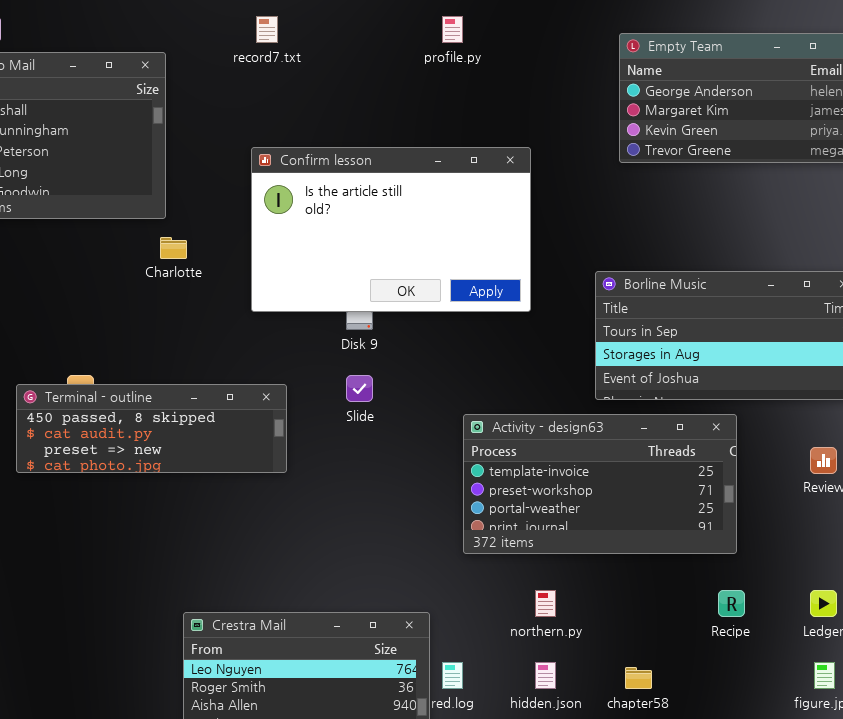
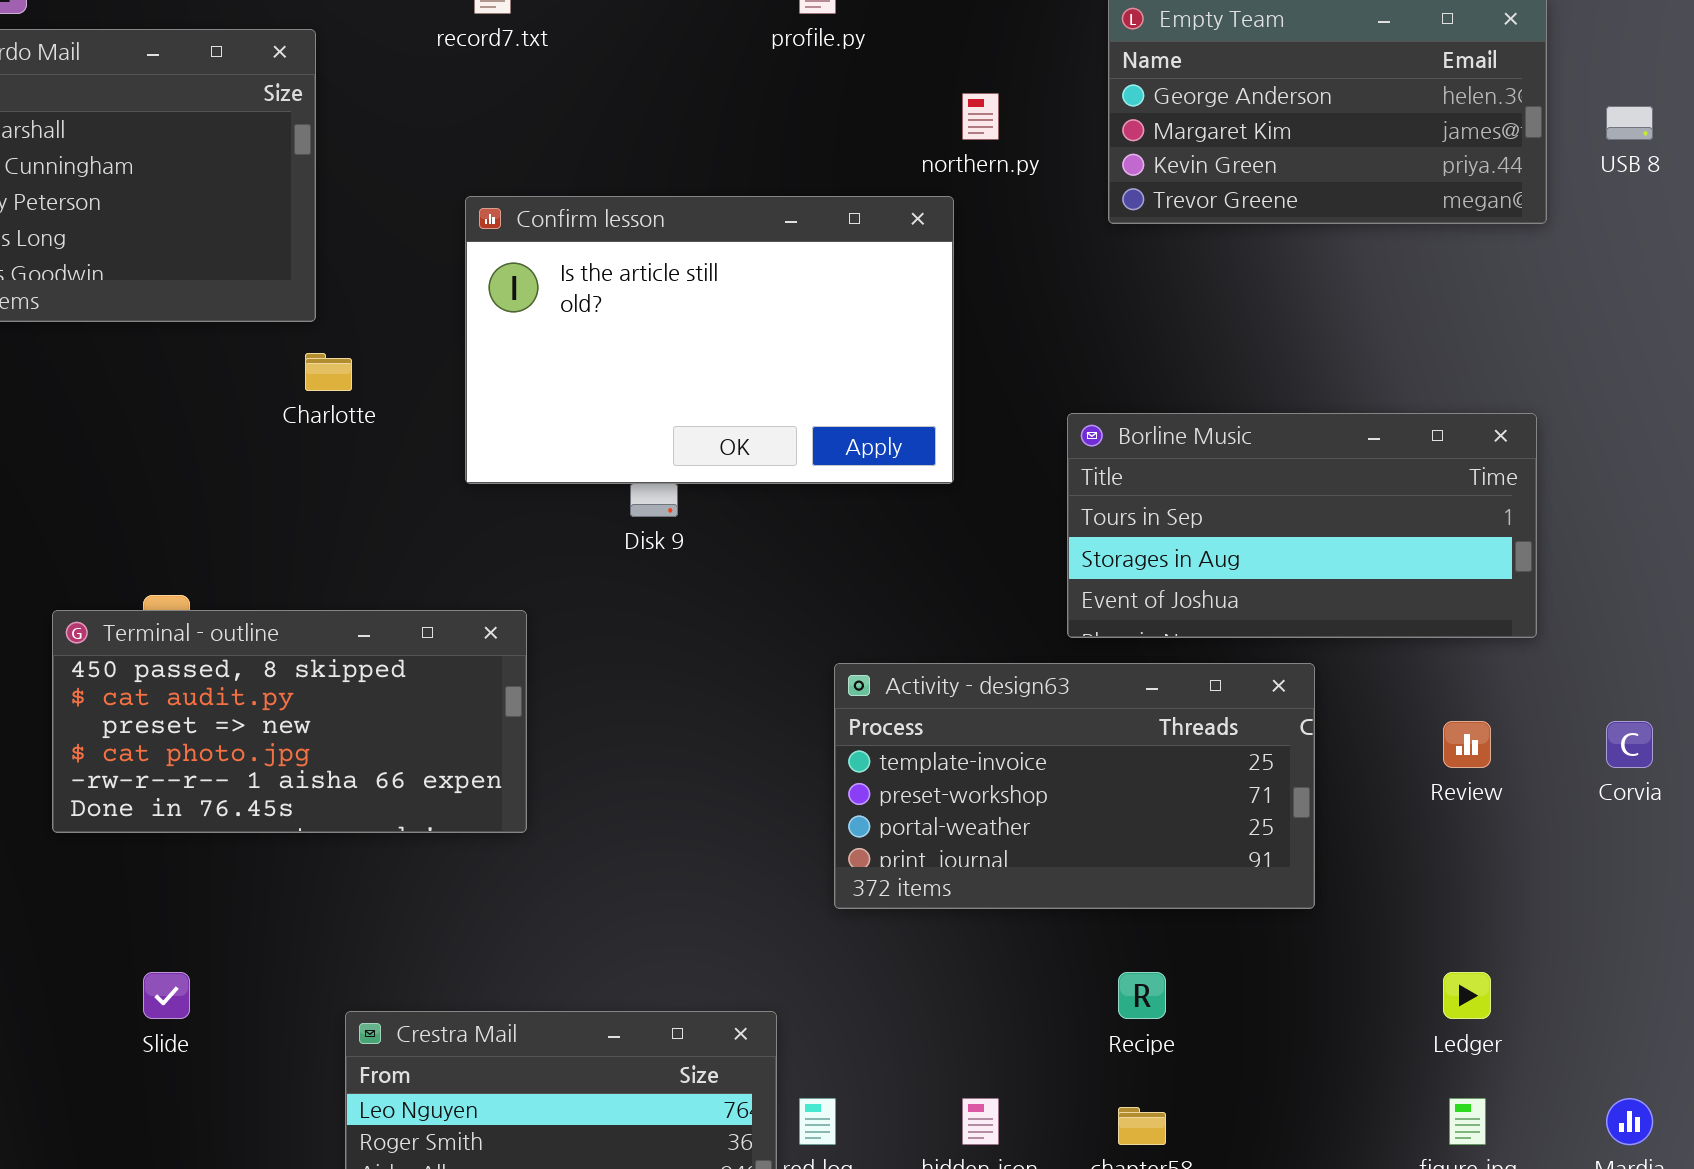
Slide: [346,375,373,402] -> [143,972,190,1019], moved
Terminal - outline: [16,384,287,473] -> [52,610,527,833], resized
northern.py: [535,590,556,617] -> [962,93,999,140], moved
Recipe: [718,590,745,617] -> [1118,972,1166,1019], moved

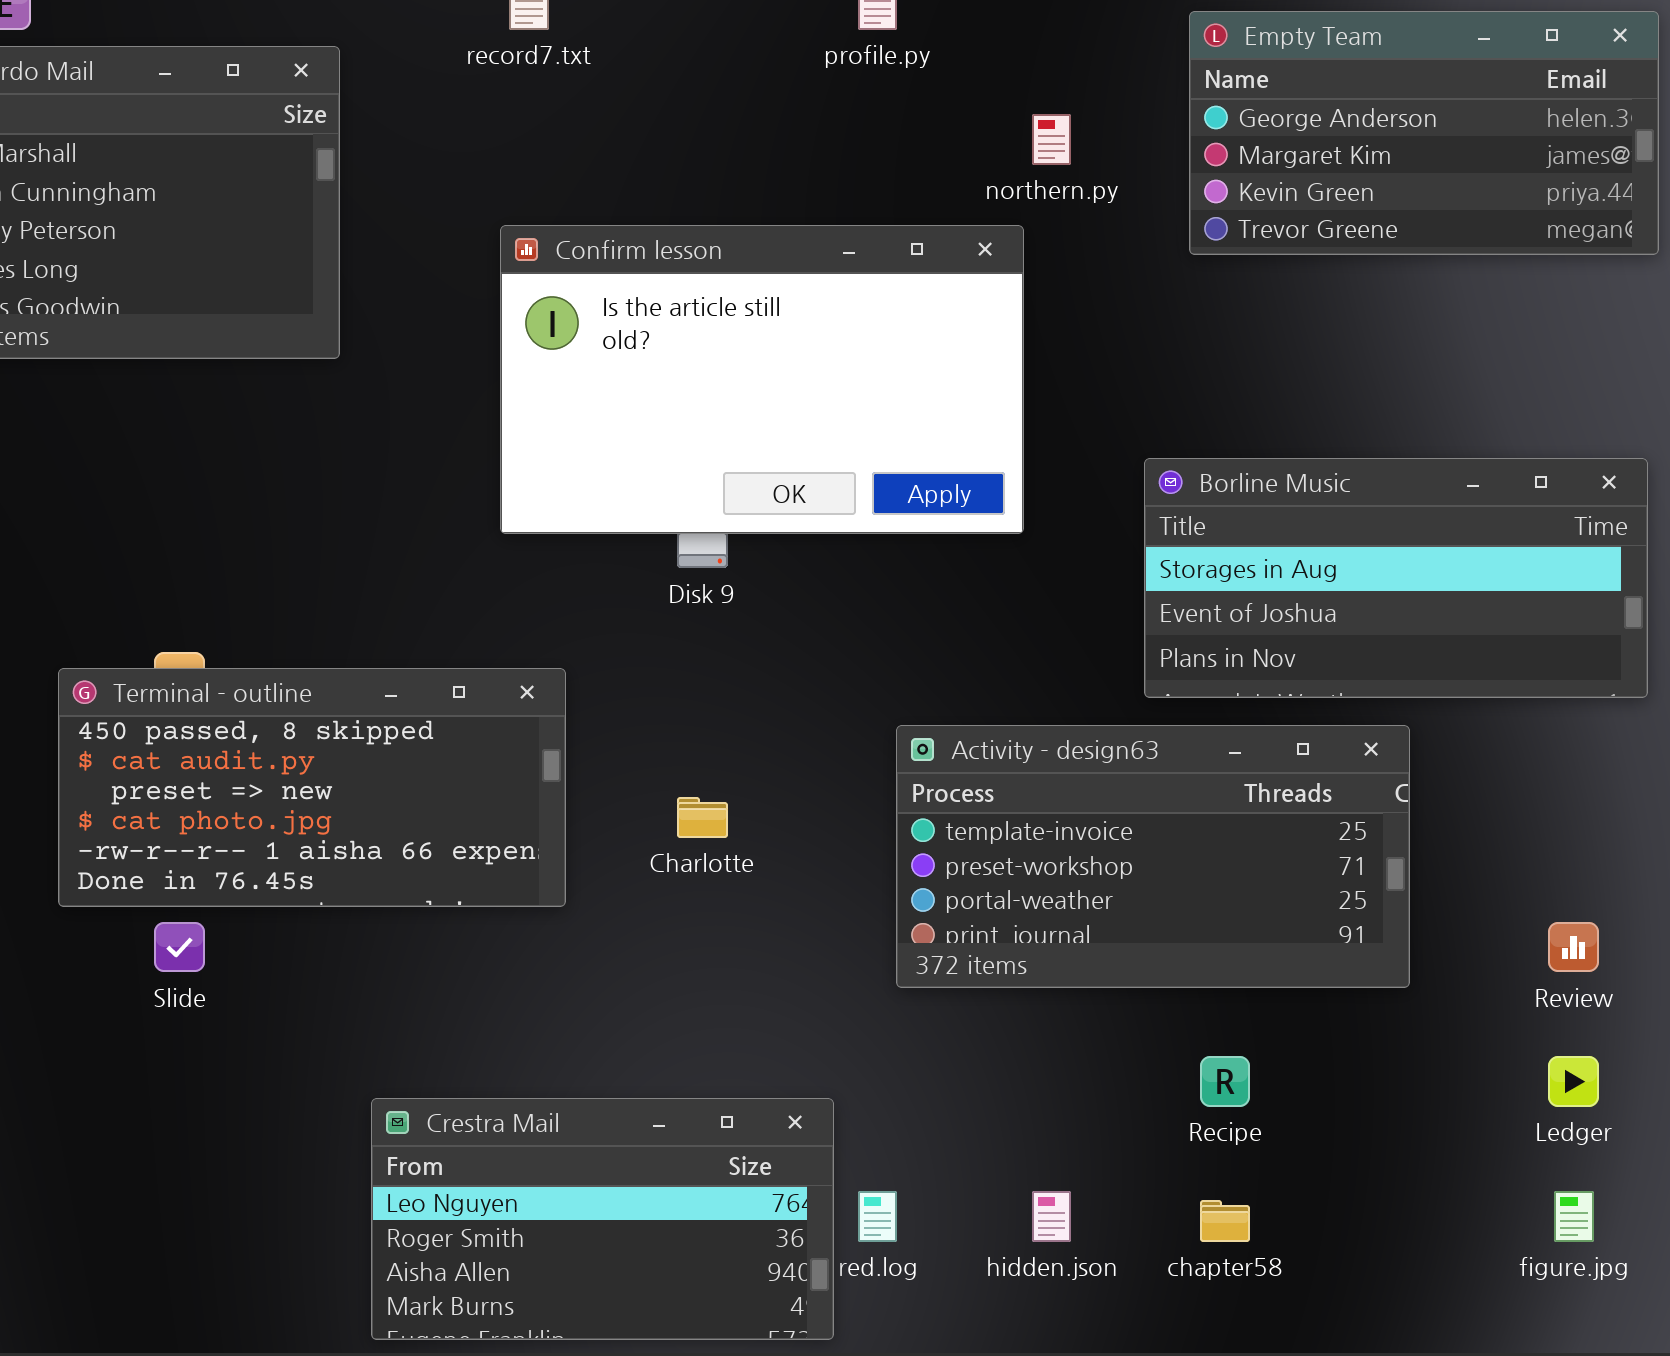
Charlotte: [305,353,352,391] -> [677,797,728,838], moved
Borline Music: [1067,413,1537,638] -> [1144,458,1648,698], scrolled down 1 row
Review: [1443,721,1491,768] -> [1548,922,1599,972], moved
Slide: [143,972,190,1019] -> [154,922,205,972], moved

